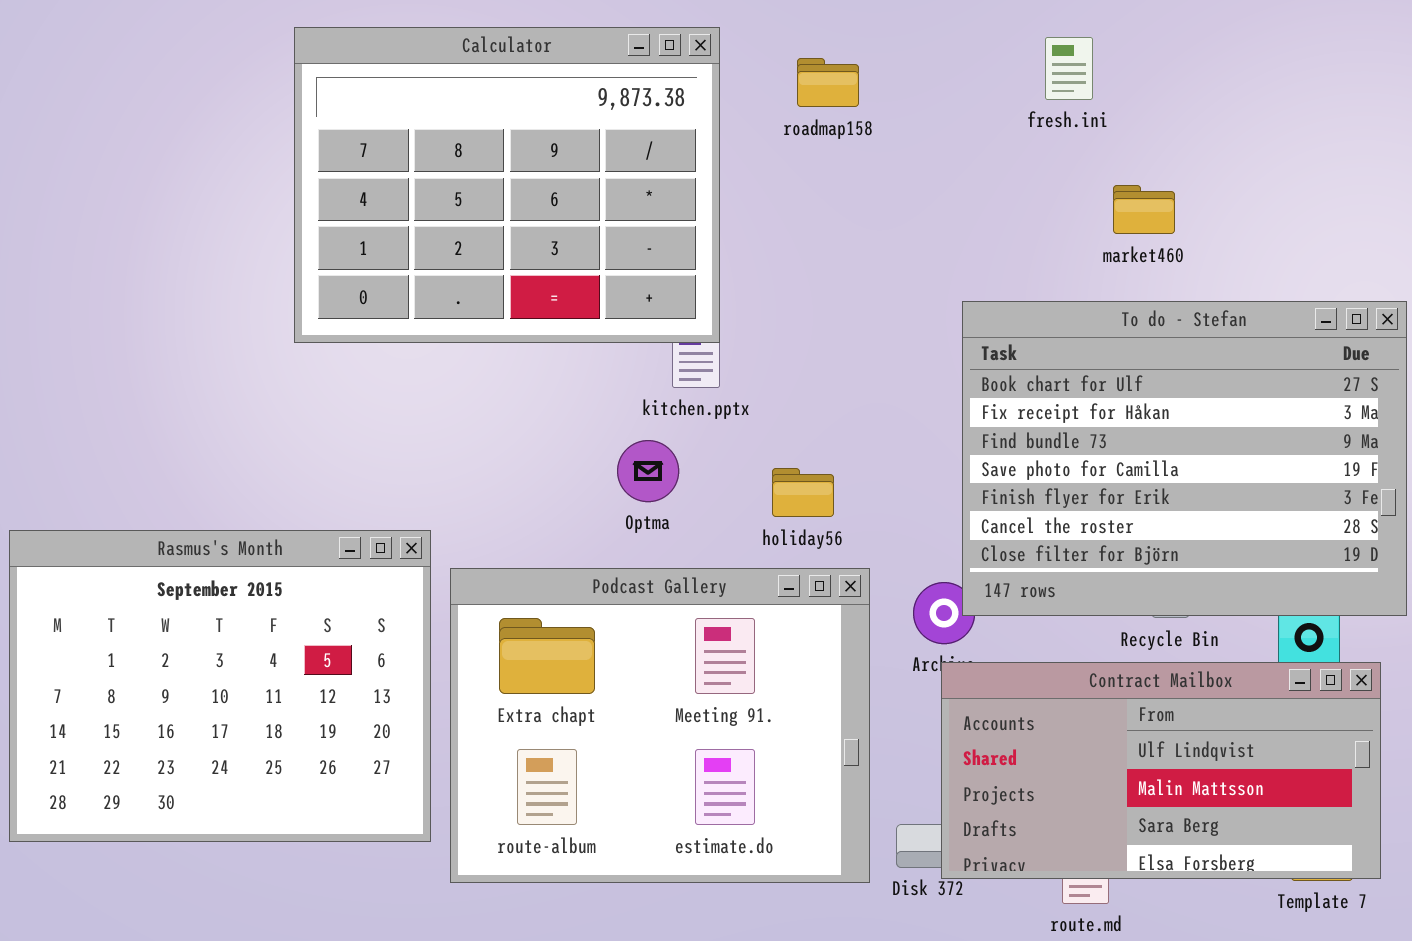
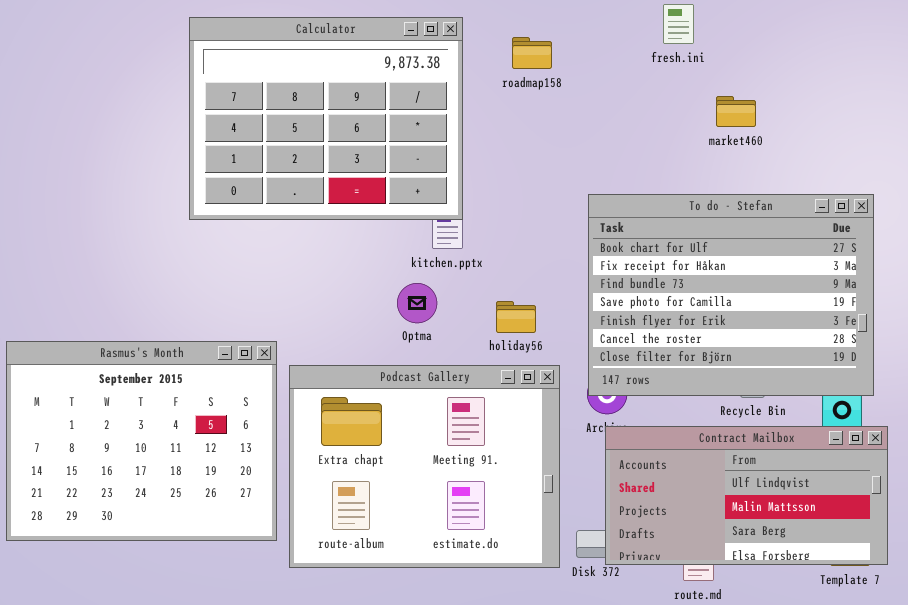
fresh.ini: [1045,37,1093,100] -> [663,4,694,44], moved
market460: [1113,185,1175,234] -> [716,96,756,127], moved
To do - Stefan: [962,301,1407,616] -> [588,194,874,396], moved

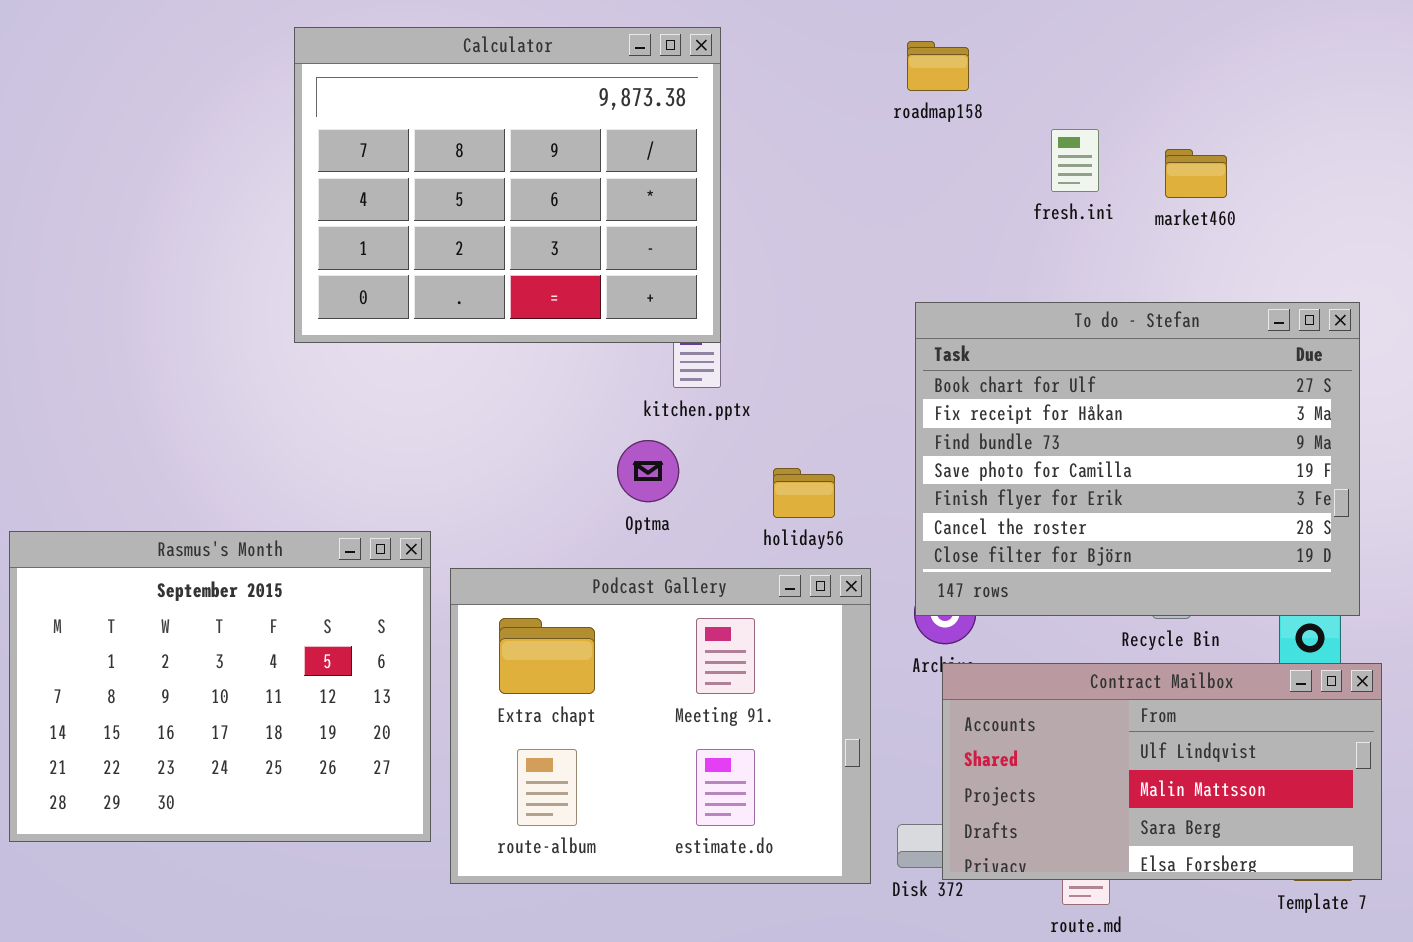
fresh.ini: [663,4,694,44] -> [1051,129,1099,192], moved
roadmap158: [512,37,552,69] -> [907,41,969,91], moved
market460: [716,96,756,127] -> [1165,149,1227,198], moved

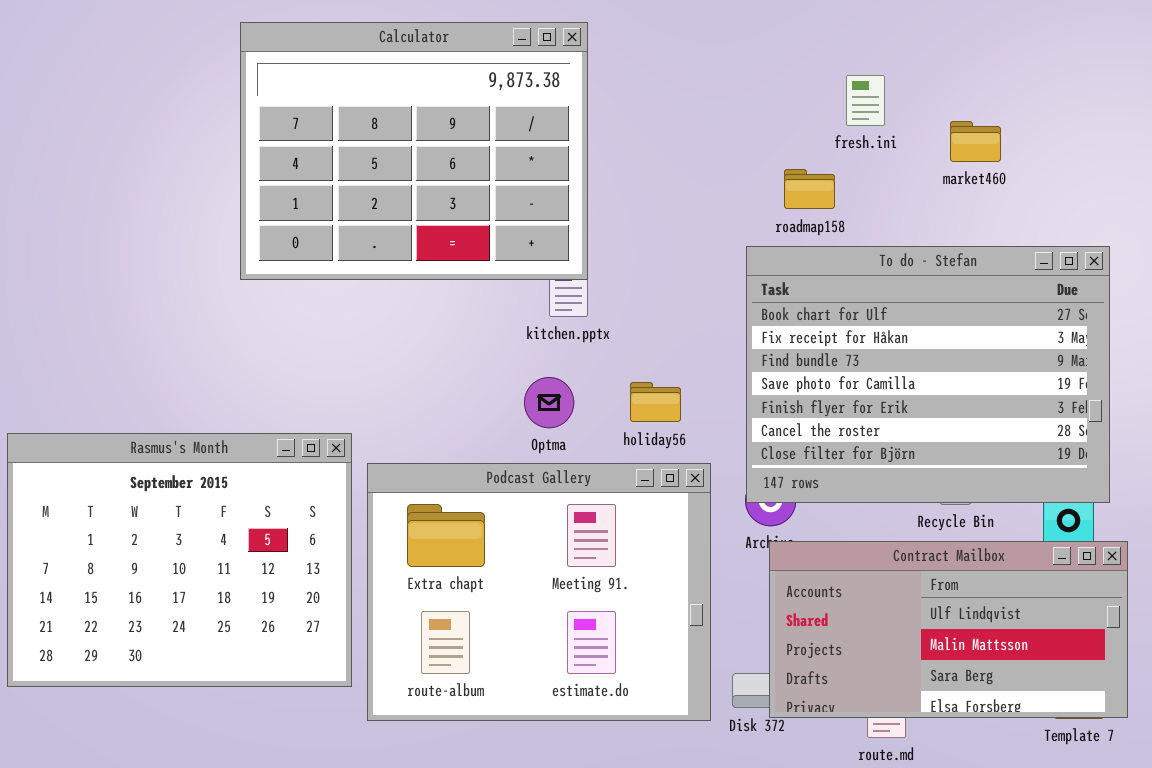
roadmap158: [907,41,969,91] -> [784,169,835,209], moved
fresh.ini: [1051,129,1099,192] -> [846,75,885,126], moved
Optma: [617,440,679,502] -> [524,377,574,428], moved

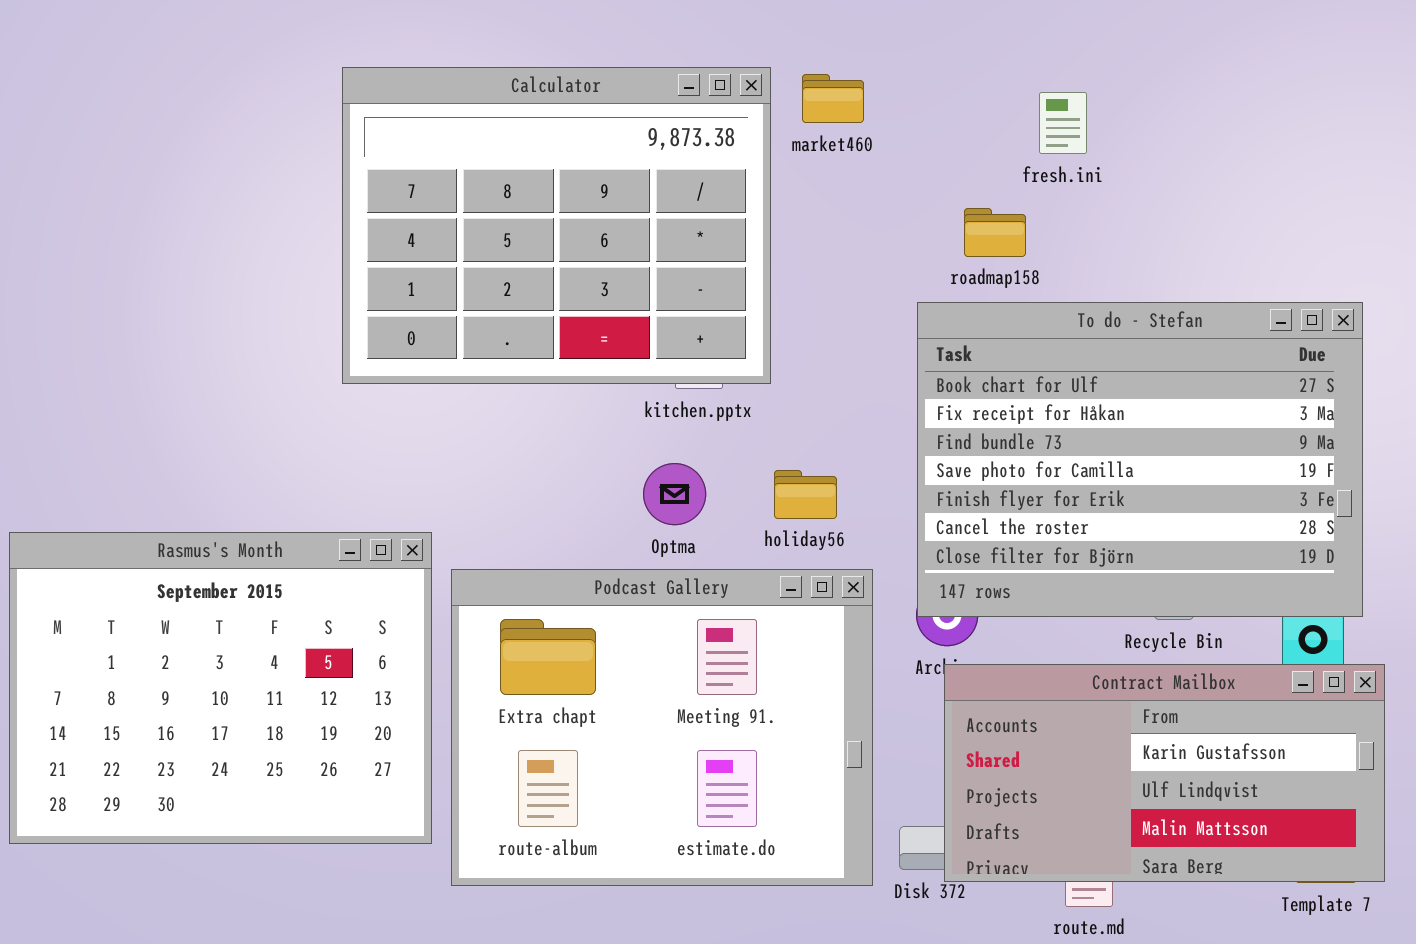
Calculator: [240,22,588,280] -> [342,67,771,384], moved
market460: [950,121,1001,162] -> [802,74,864,123], moved
Contract Mailbox: [769,541,1128,718] -> [944,664,1385,882], scrolled up 1 row

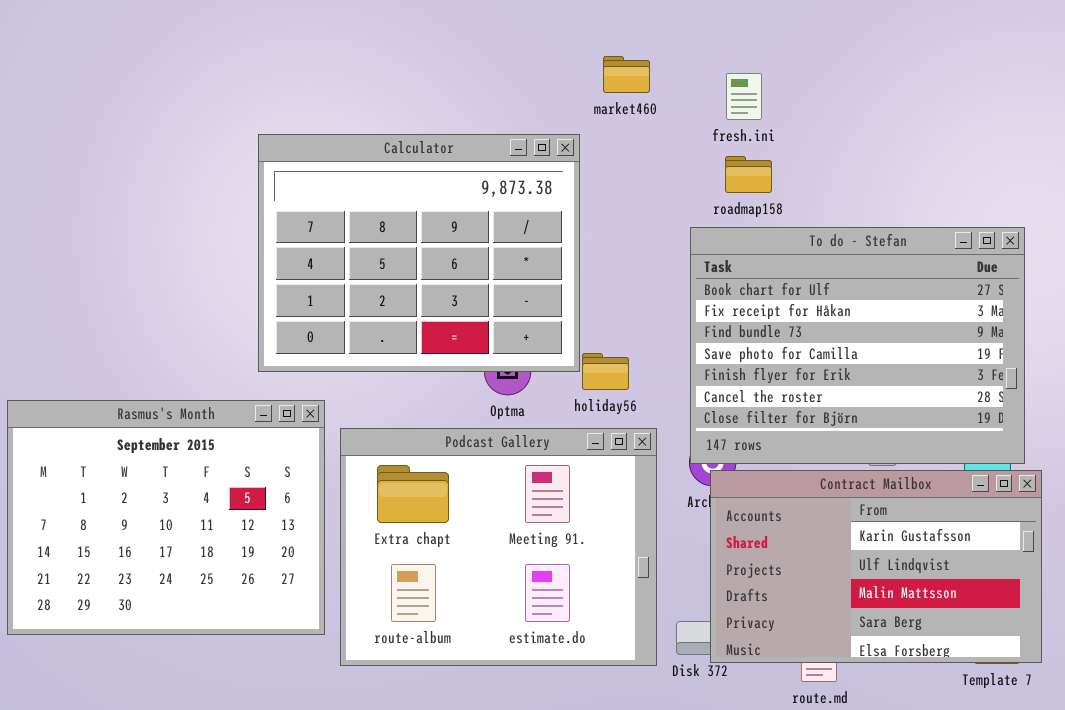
Calculator: [342,67,771,384] -> [258,134,580,372], moved
fresh.ini: [1039,92,1087,154] -> [726,73,762,120], moved
Contract Mailbox: [944,664,1385,882] -> [710,470,1042,663], resized

